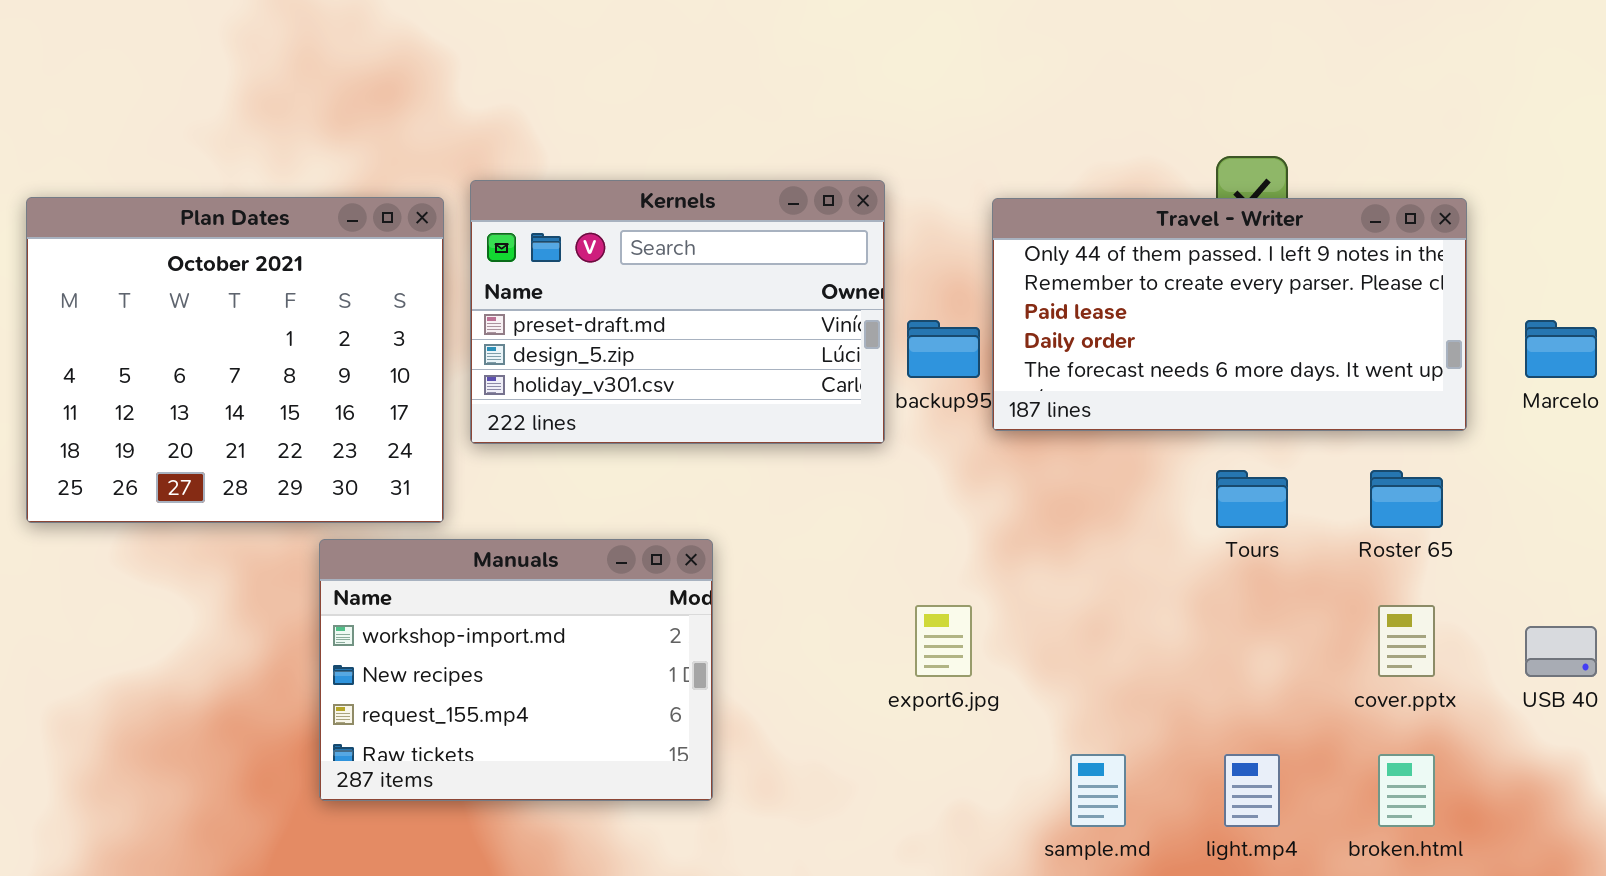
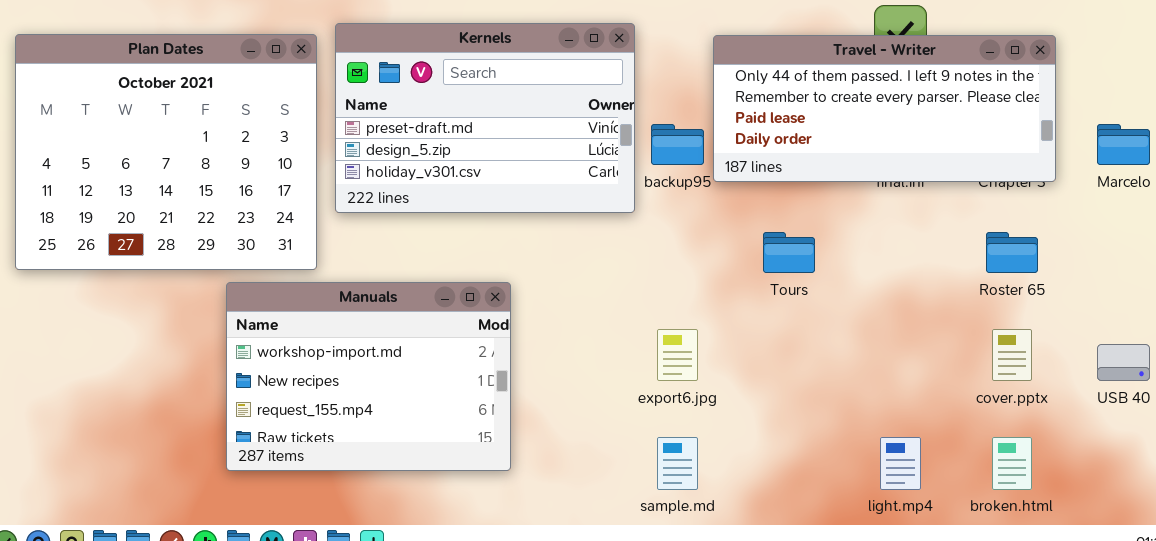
Travel - Writer: [992,198,1467,431] -> [713,35,1056,182], resized
Tours: [1216,470,1288,528] -> [763,232,815,273], moved
sample.md: [1070,754,1126,827] -> [657,437,698,490], moved

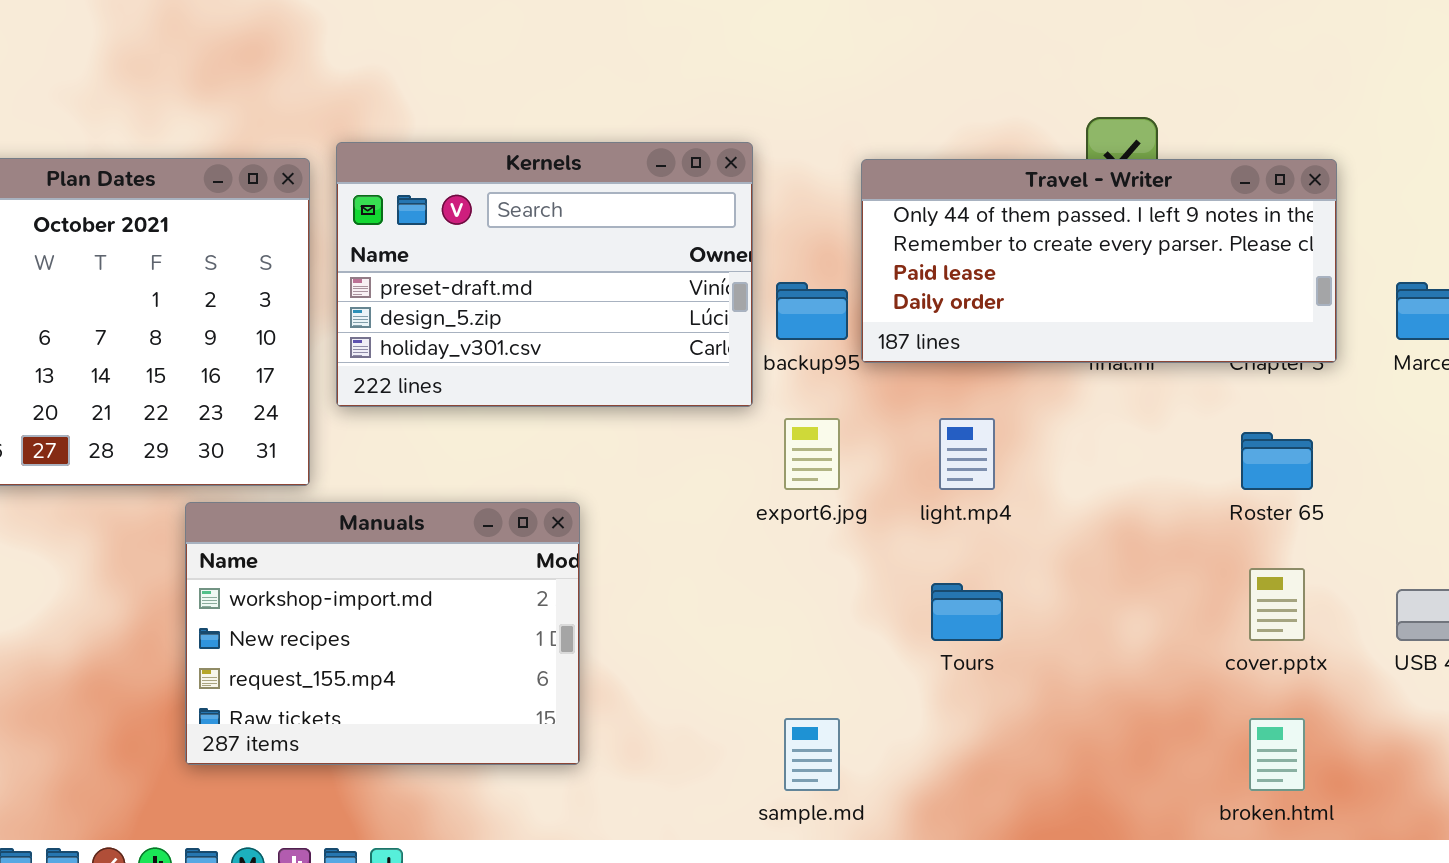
Tours: [763,232,815,273] -> [931,583,1003,641], moved
export6.jpg: [657,329,698,381] -> [784,418,840,490], moved
light.mp4: [880,437,921,490] -> [939,418,995,490], moved

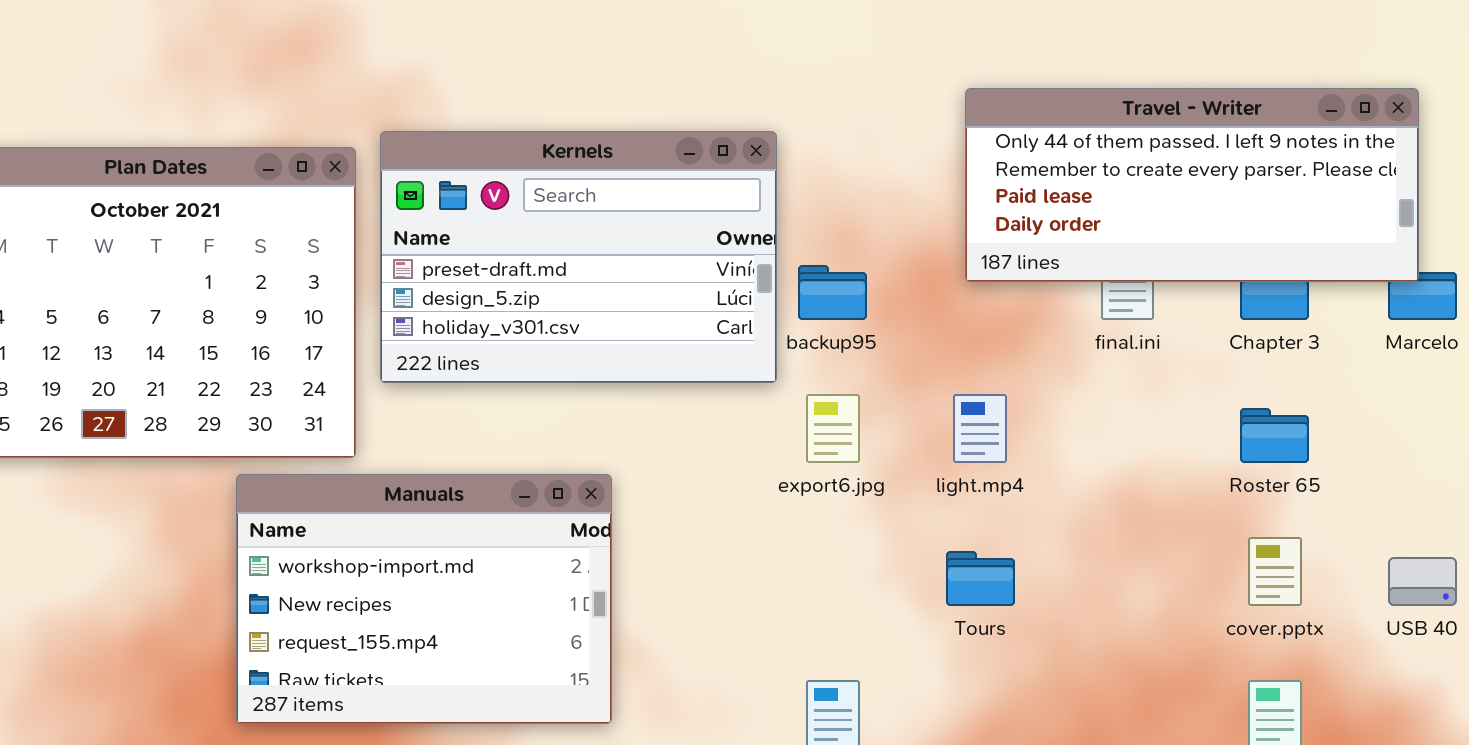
Travel - Writer: [861,159,1337,363] -> [965,88,1419,282], moved

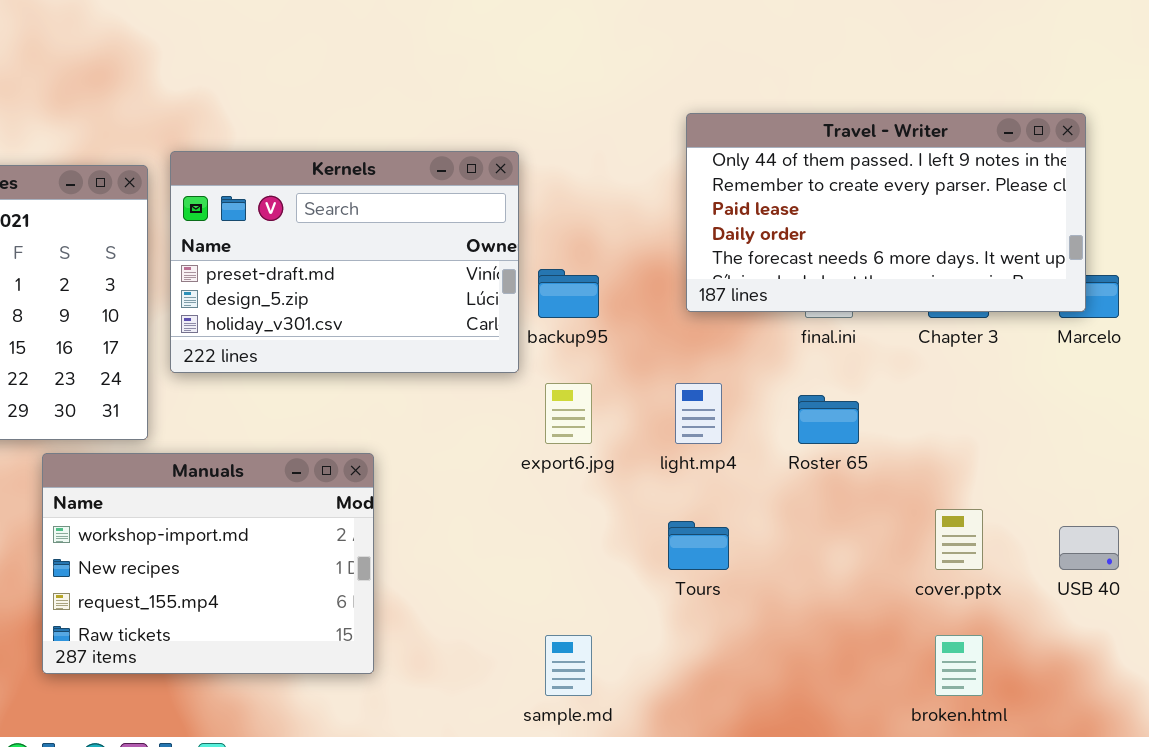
Travel - Writer: [965,88,1419,282] -> [686,113,1086,312], resized
Roster 65: [1240,408,1309,463] -> [798,395,859,444], moved

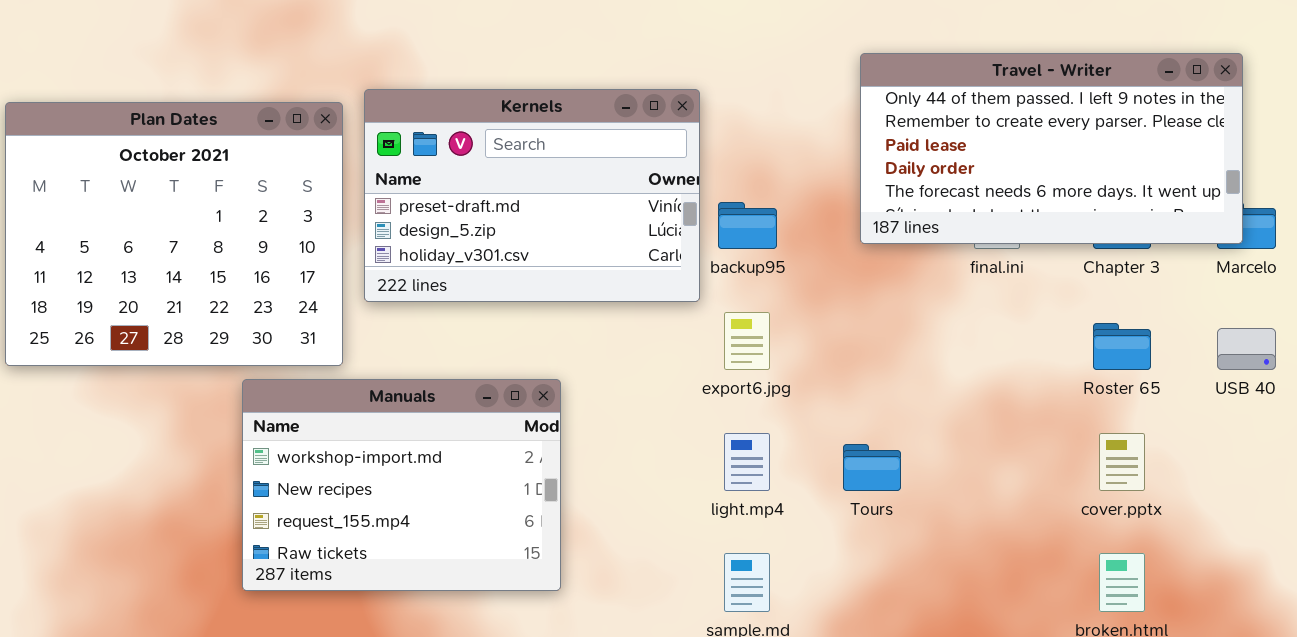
light.mp4: [675,383,722,444] -> [724,433,770,491], moved
Roster 65: [798,395,859,444] -> [1093,323,1151,370], moved
USB 40: [1059,526,1119,570] -> [1217,328,1276,370], moved

